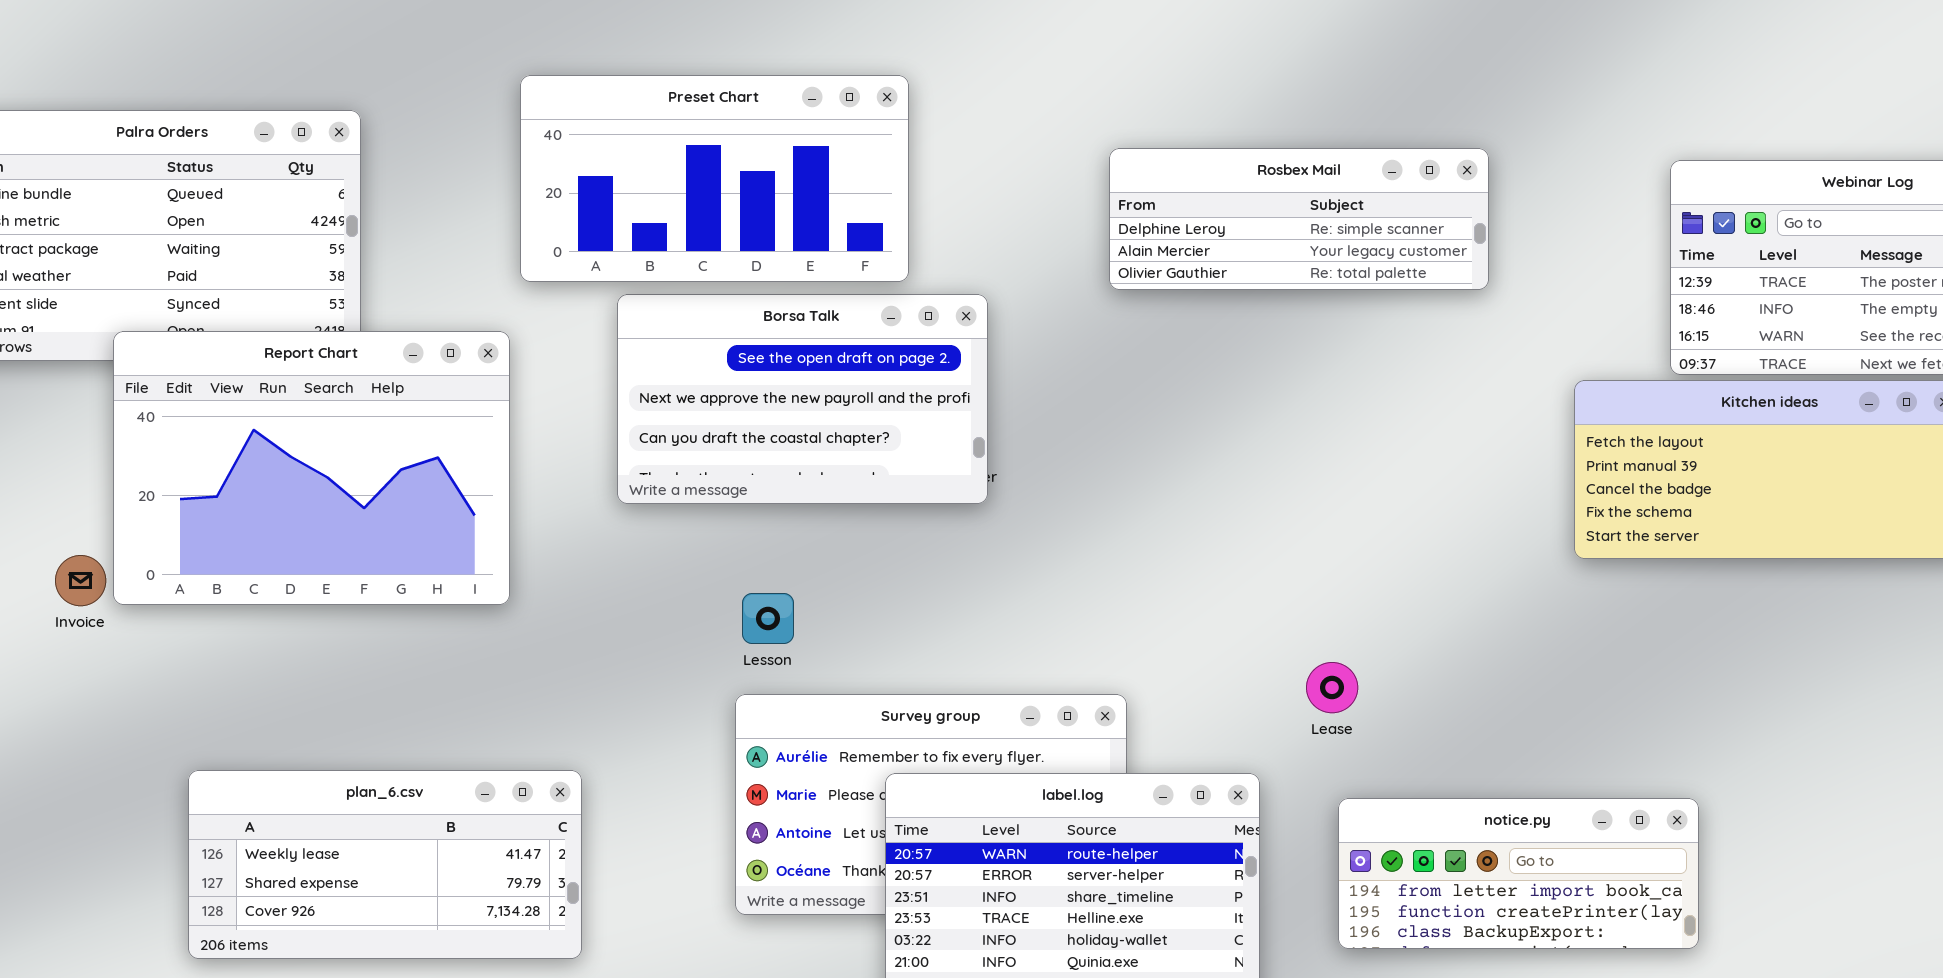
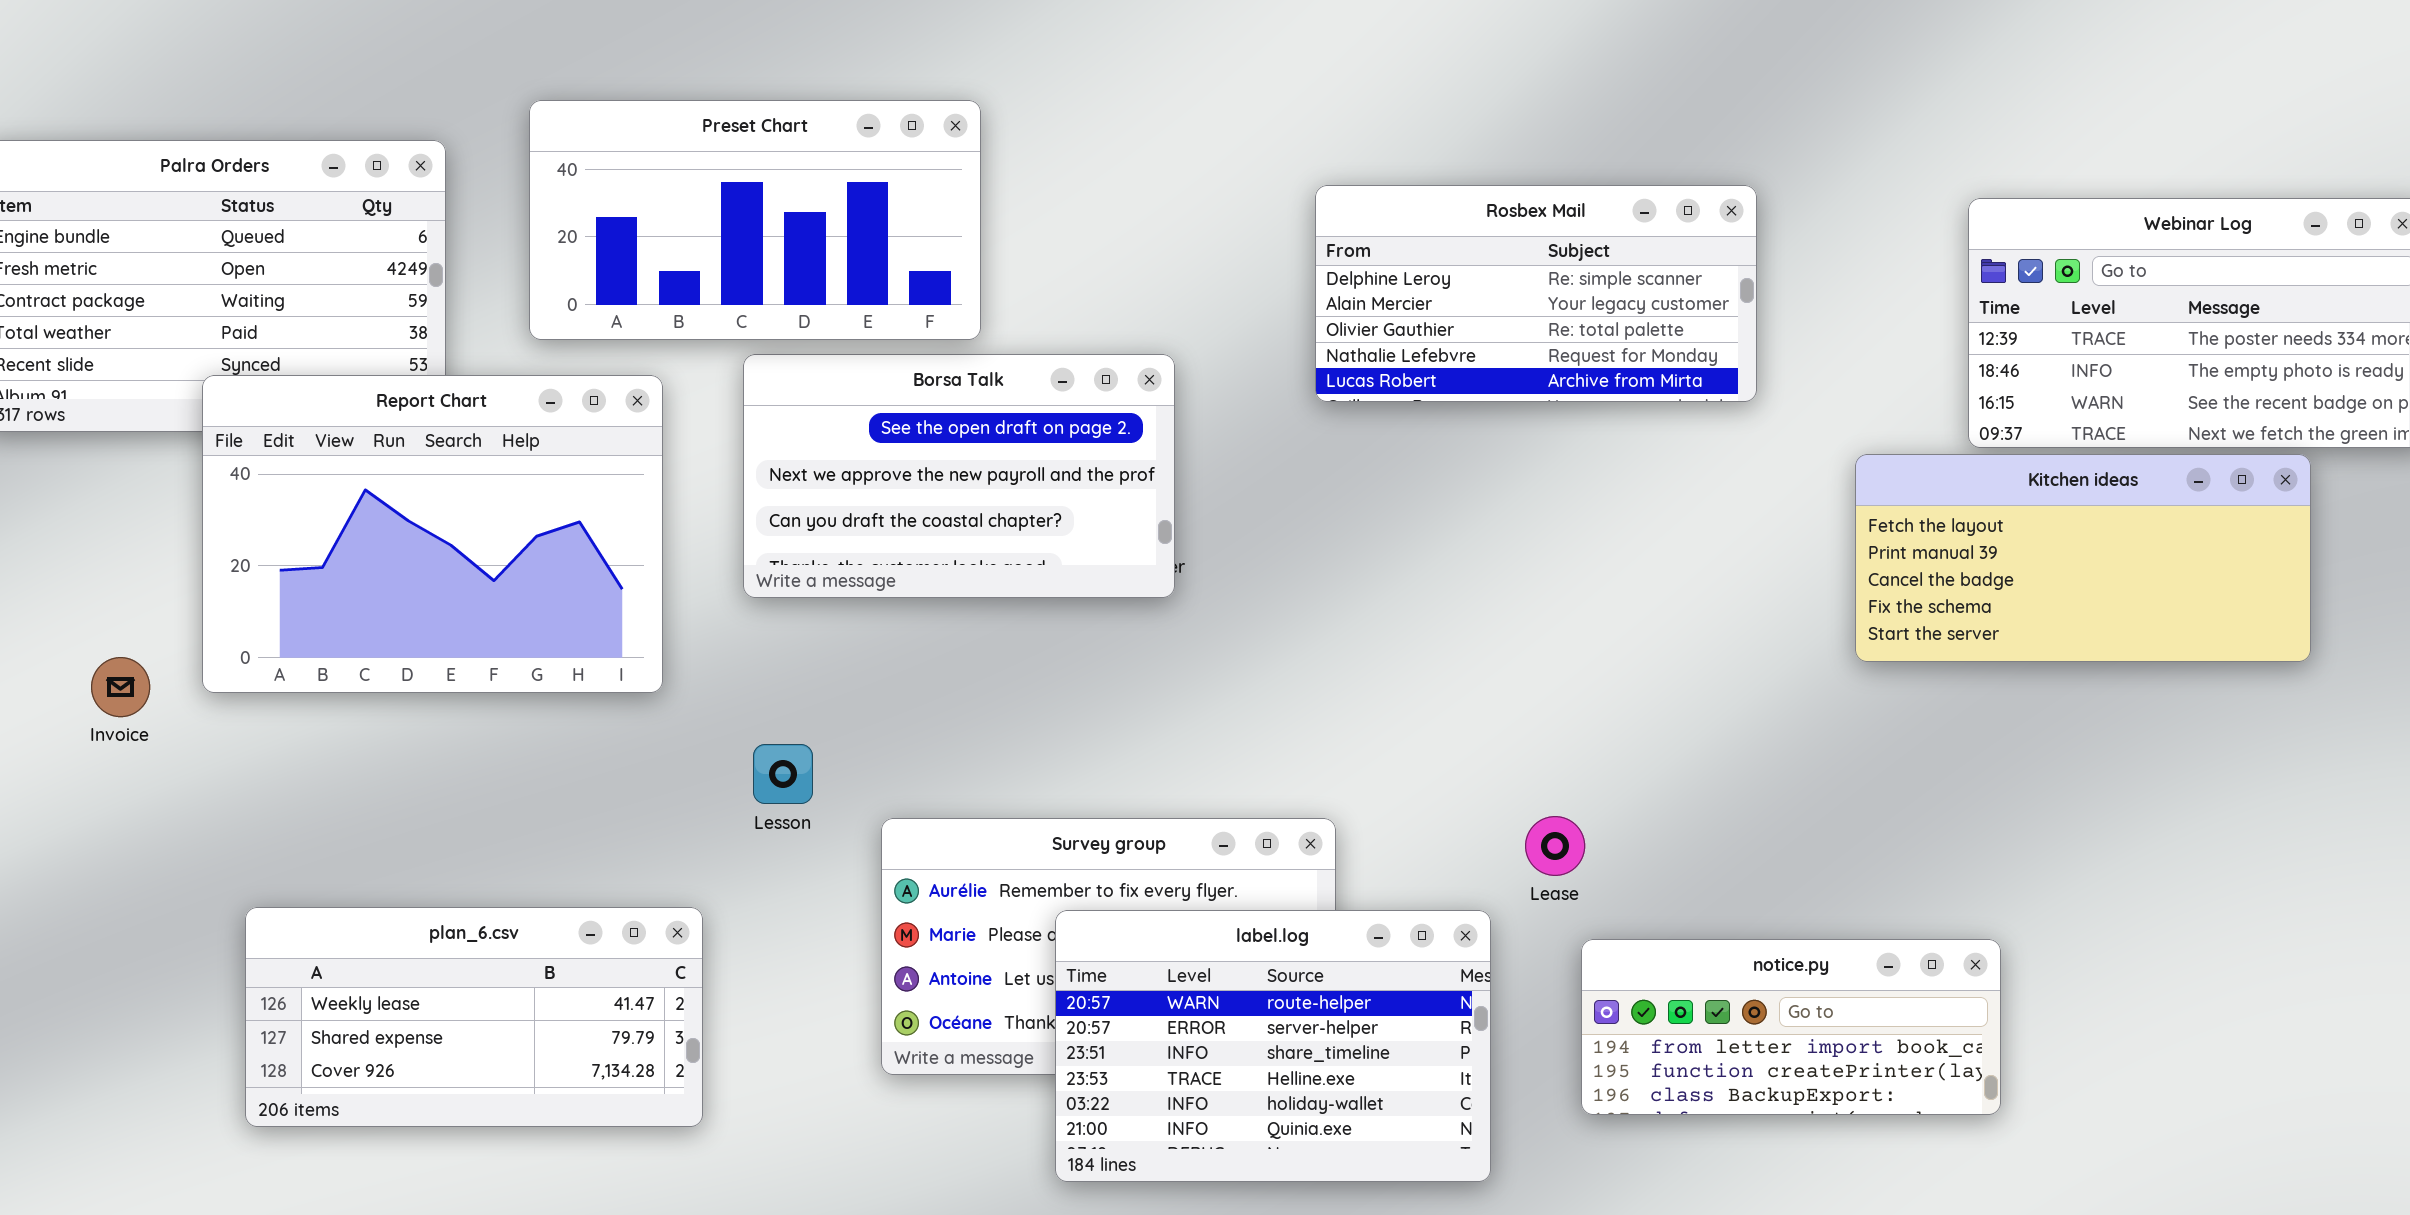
Preset Chart: [520,75,909,282] -> [529,100,981,340], moved
Rosbex Mail: [1109,148,1489,290] -> [1315,185,1757,402], resized
Report Chart: [113,331,510,605] -> [202,375,663,693], moved
Lesson: [742,593,794,644] -> [753,744,813,804], moved
Lease: [1306,662,1358,713] -> [1525,816,1585,876], moved

